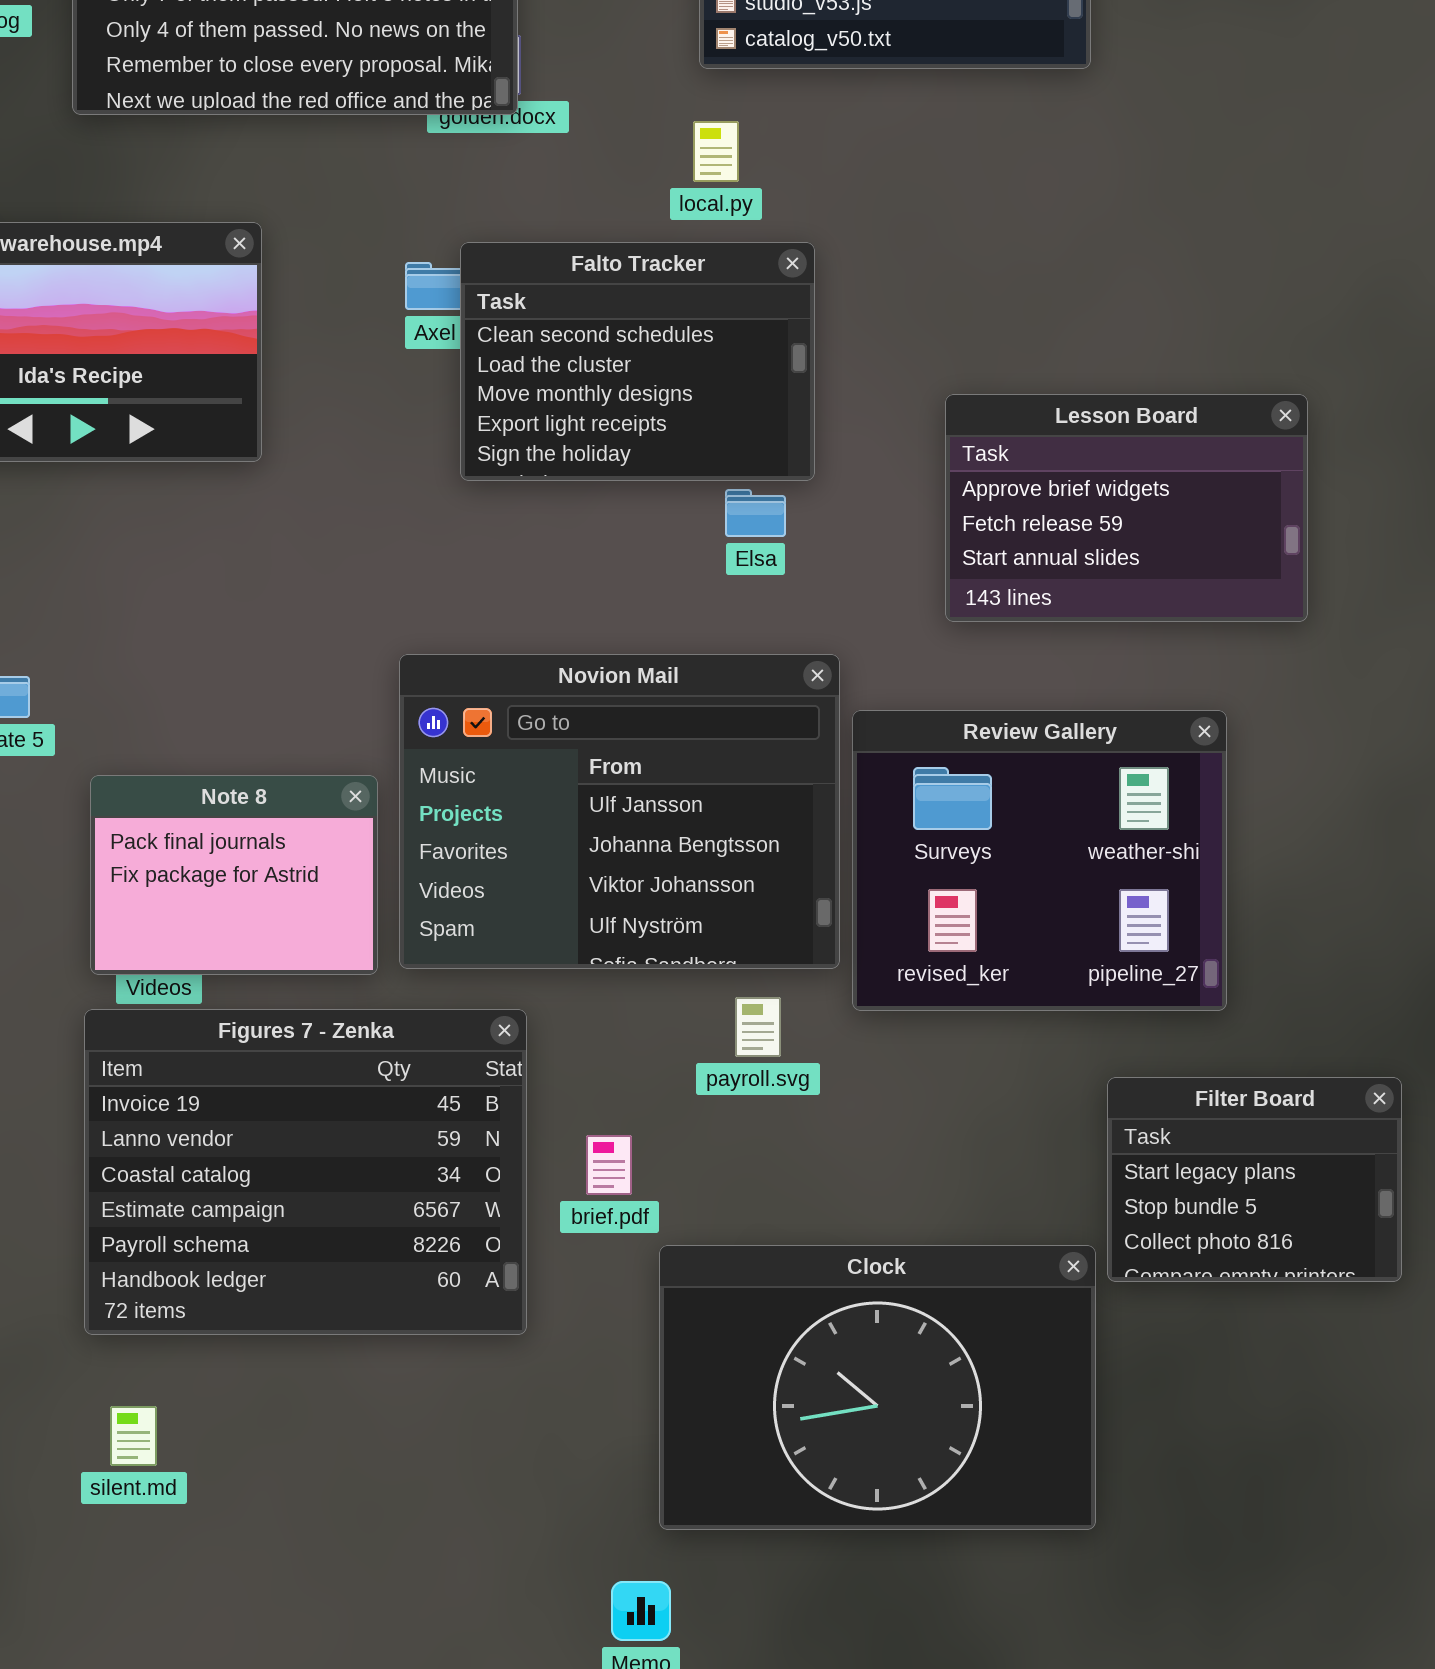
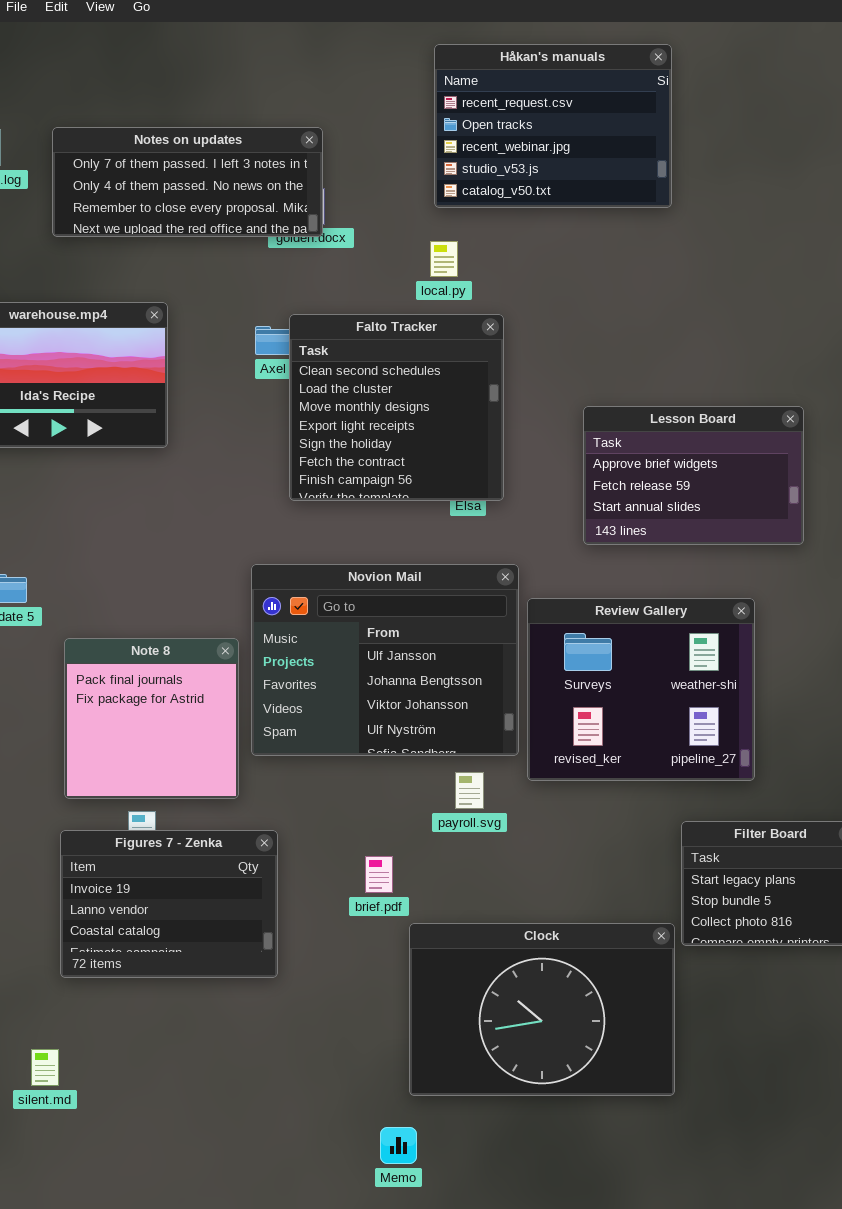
Falto Tracker: [460,242,815,481] -> [289,314,504,501], resized
Note 8: [90,775,378,975] -> [64,638,239,799], resized
Figures 7 - Zenka: [84,1009,527,1335] -> [60,830,278,978], resized
silent.md: [110,1406,157,1466] -> [31,1049,59,1086], moved

